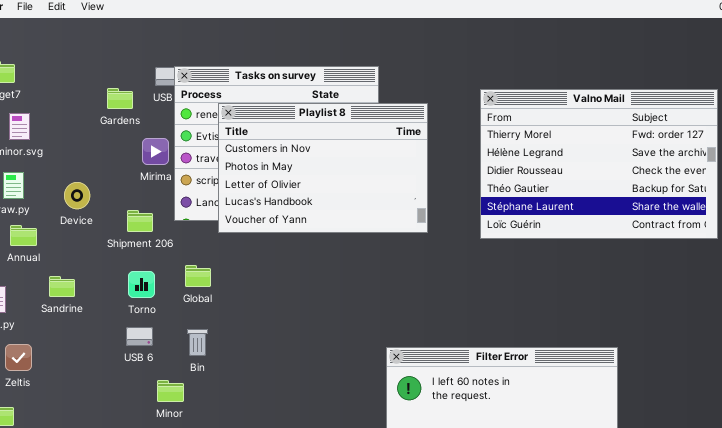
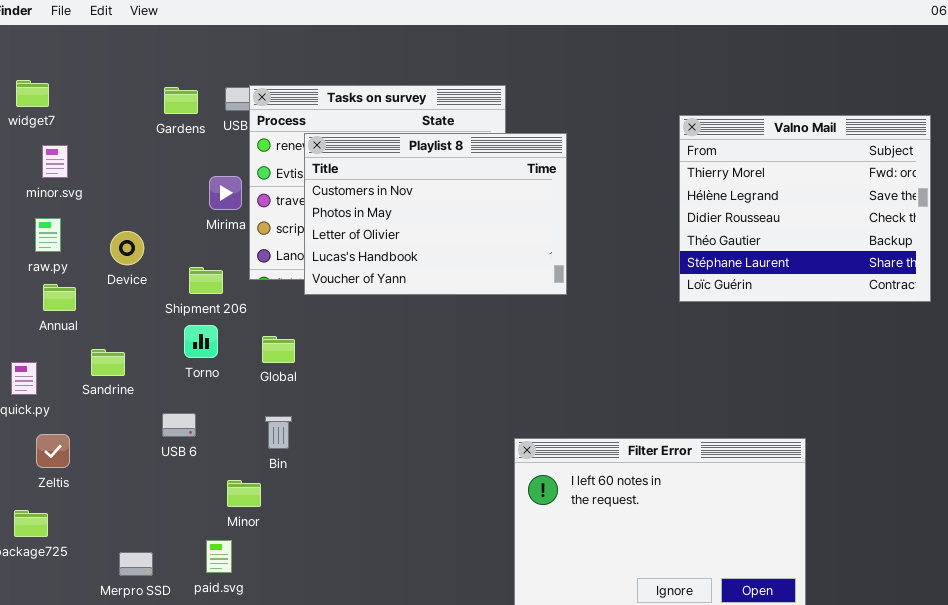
Gardens: [107,88,133,109] -> [164,87,198,114], moved
Valno Mail: [480,89,718,239] -> [679,115,931,302], resized
Torno: [128,271,155,298] -> [184,325,218,358], moved
USB 6: [126,327,153,346] -> [162,413,196,437], moved

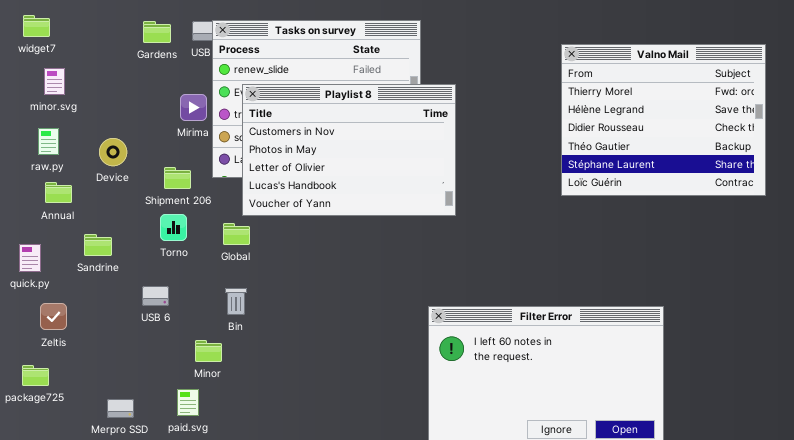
Playlist 8: [304,133,567,295] -> [242,84,456,216], moved

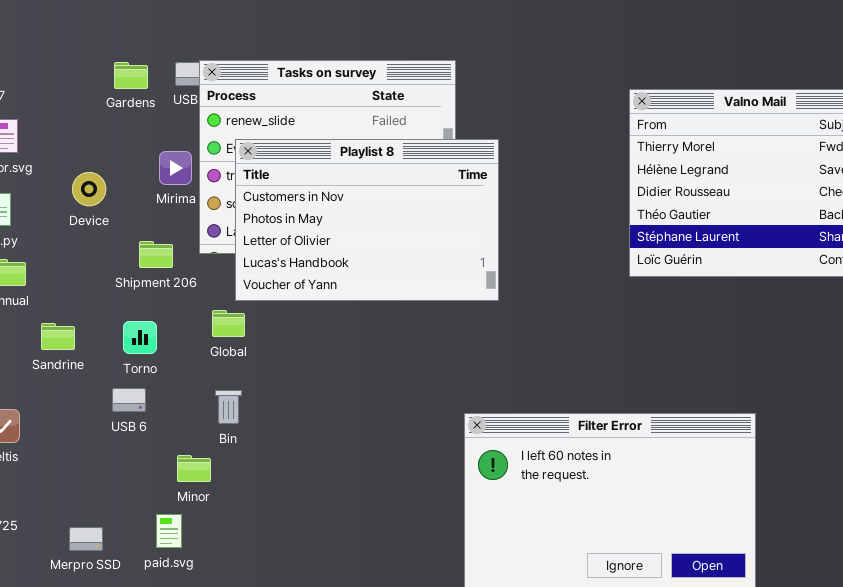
Device: [99,138,127,166] -> [72,172,106,206], moved
Torno: [160,214,187,241] -> [123,321,157,354], moved

